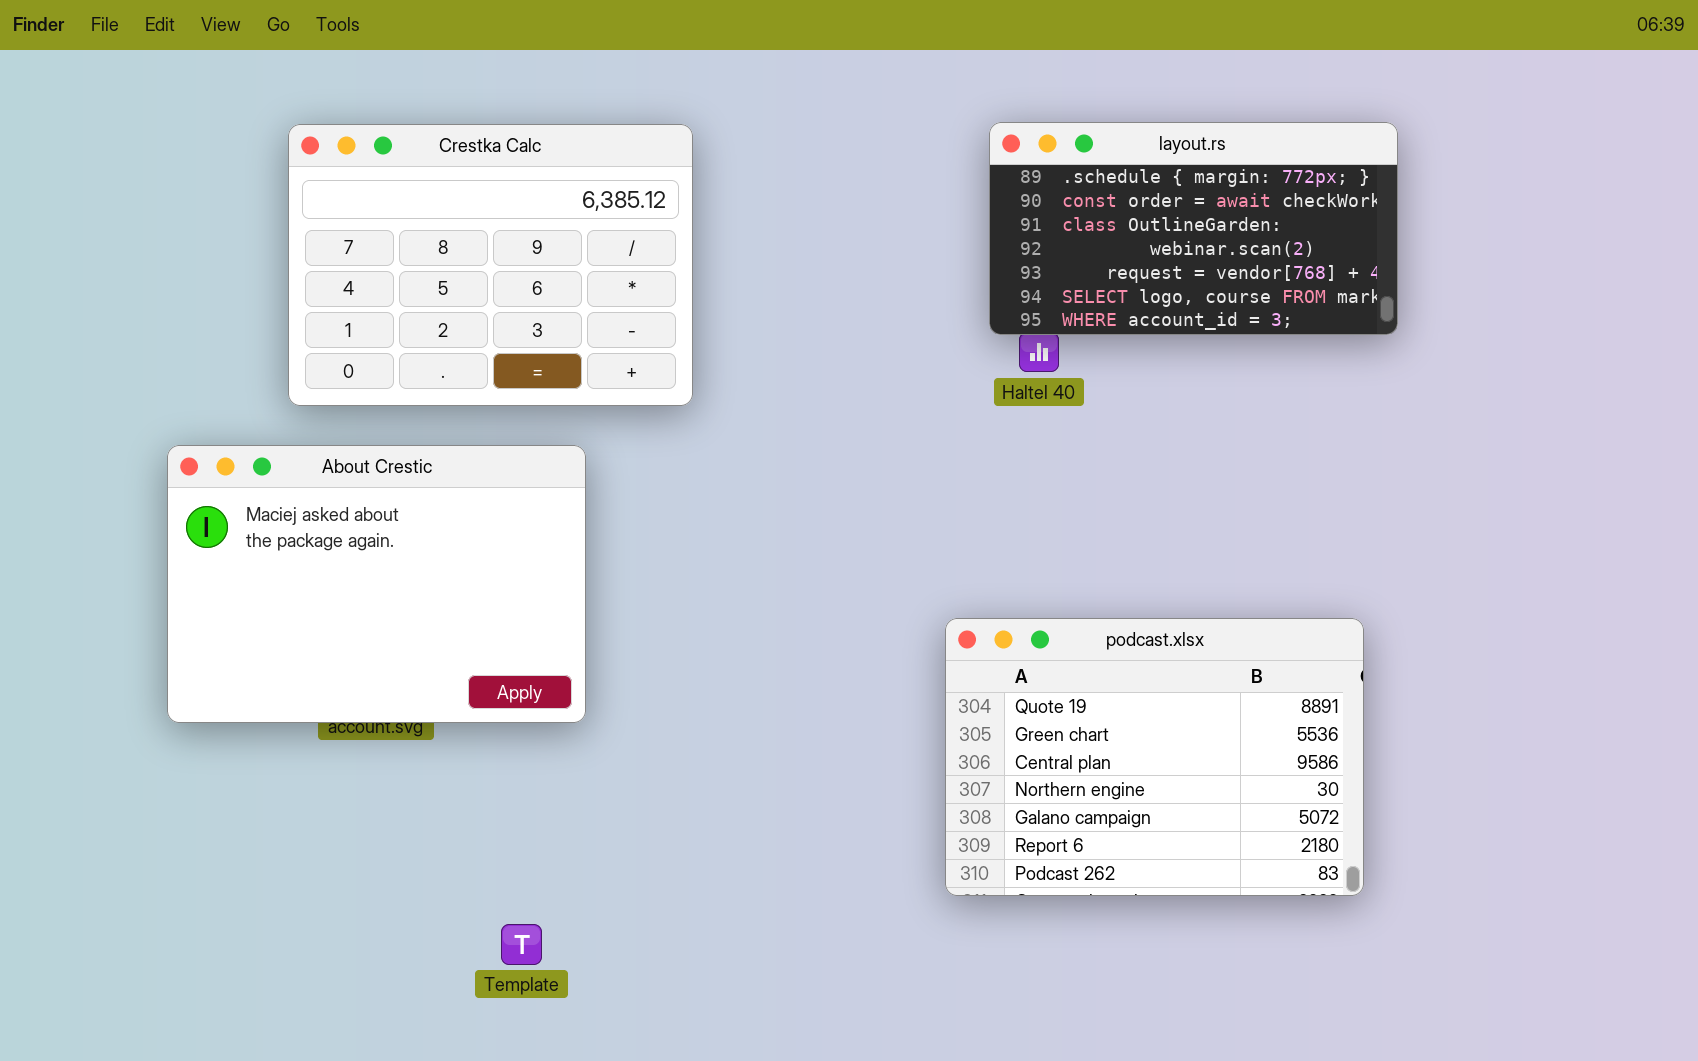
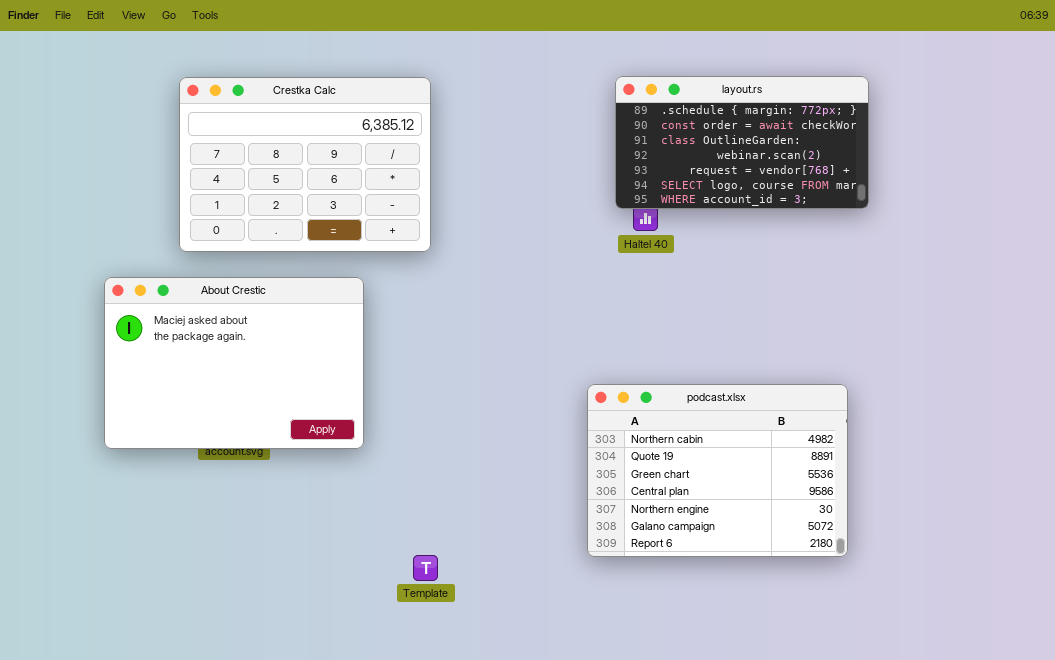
podcast.xlsx: [945,618,1364,896] -> [587,384,848,557], scrolled up 1 row
Template: [501,924,542,965] -> [413,555,438,581], moved

